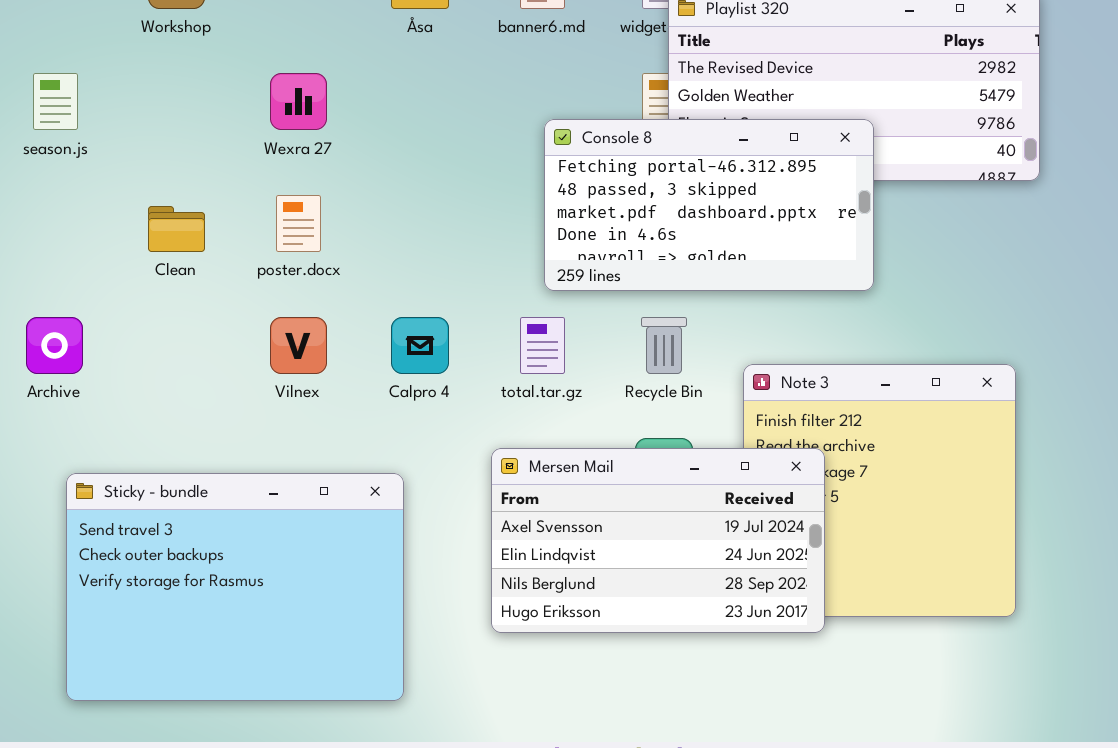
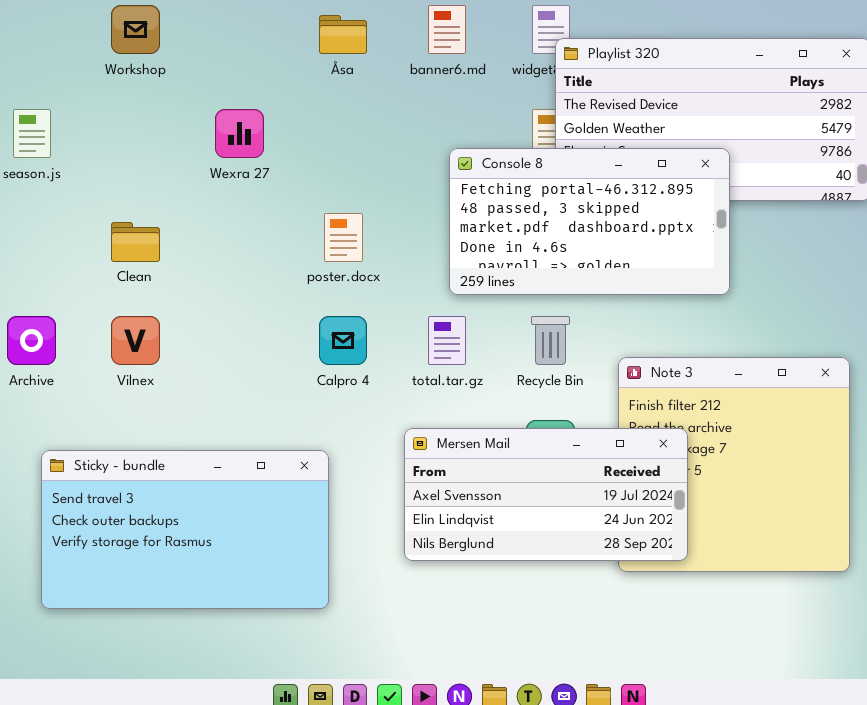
poster.docx: [276,195,321,252] -> [324,213,363,262], moved
Vilnex: [270,317,327,374] -> [111,316,160,365], moved
Mersen Mail: [491,448,825,633] -> [404,428,688,561], resized
Sticky - bundle: [66,473,404,701] -> [41,450,329,609], resized

